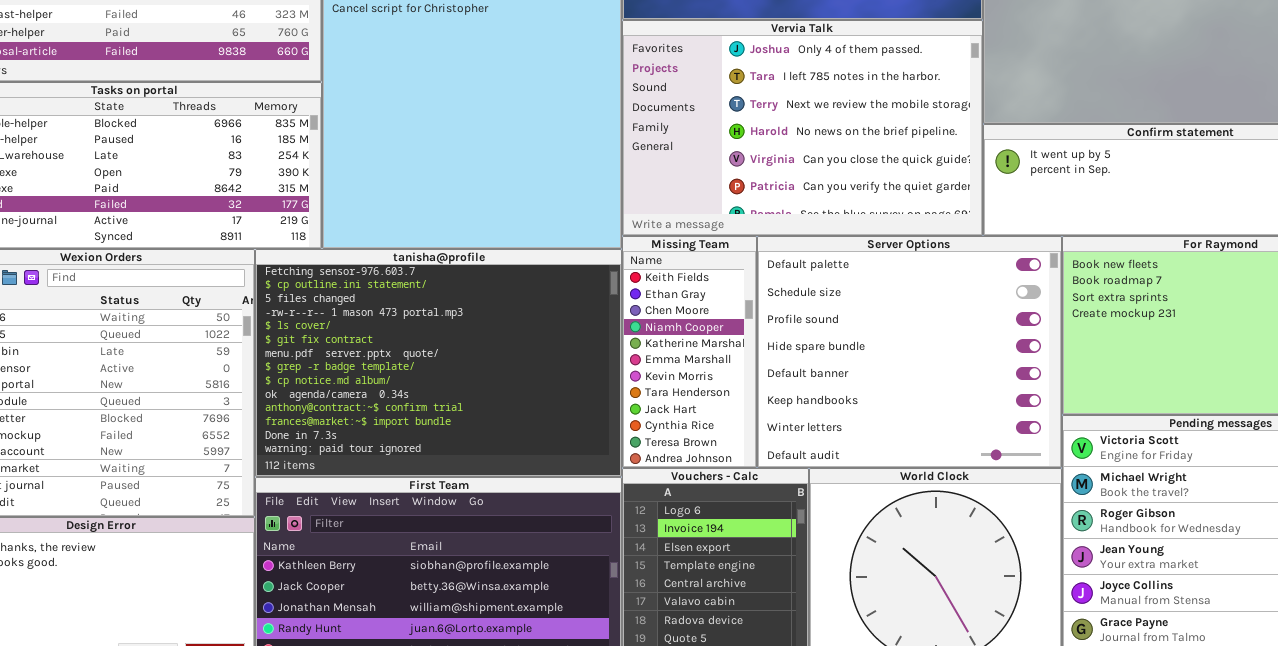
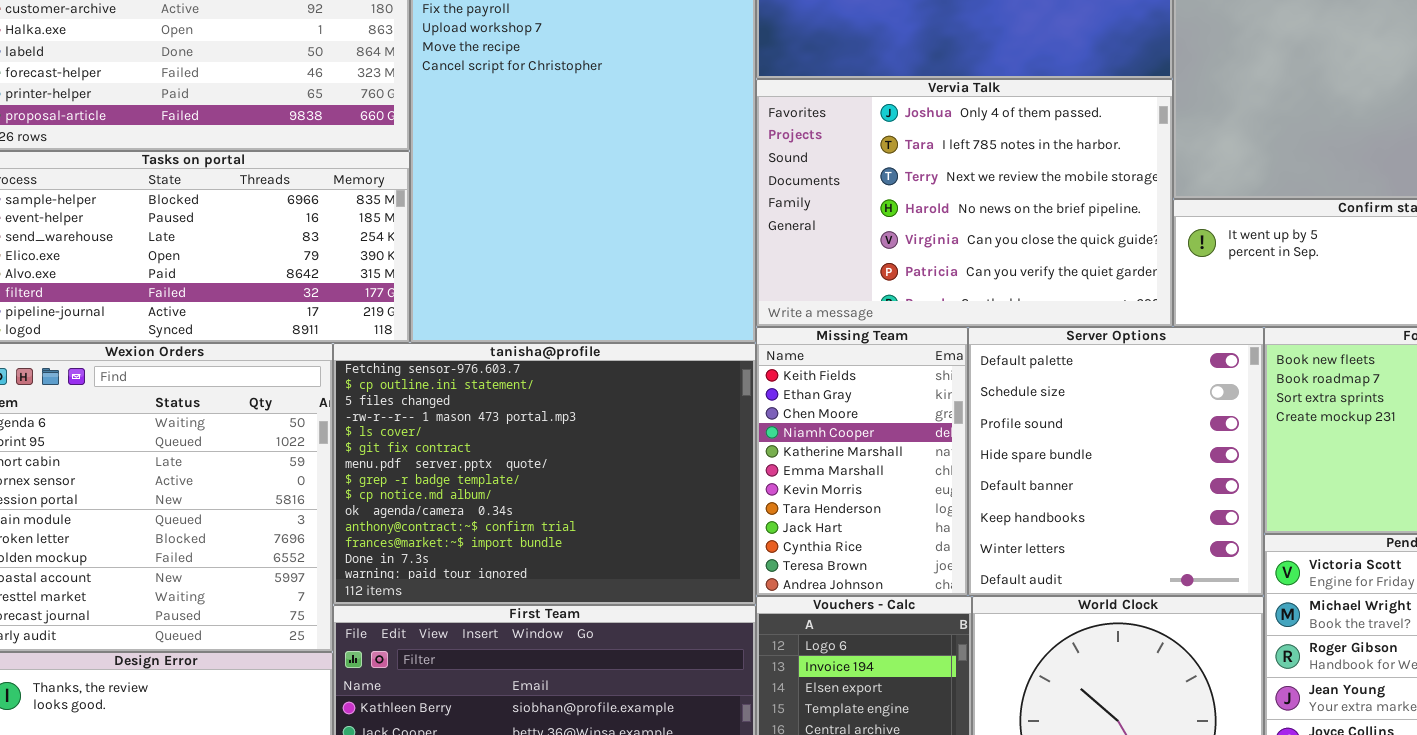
Missing Team: [622,236,757,468] -> [756,327,968,596], resized
Server Options: [757,236,1062,468] -> [968,327,1264,596], resized

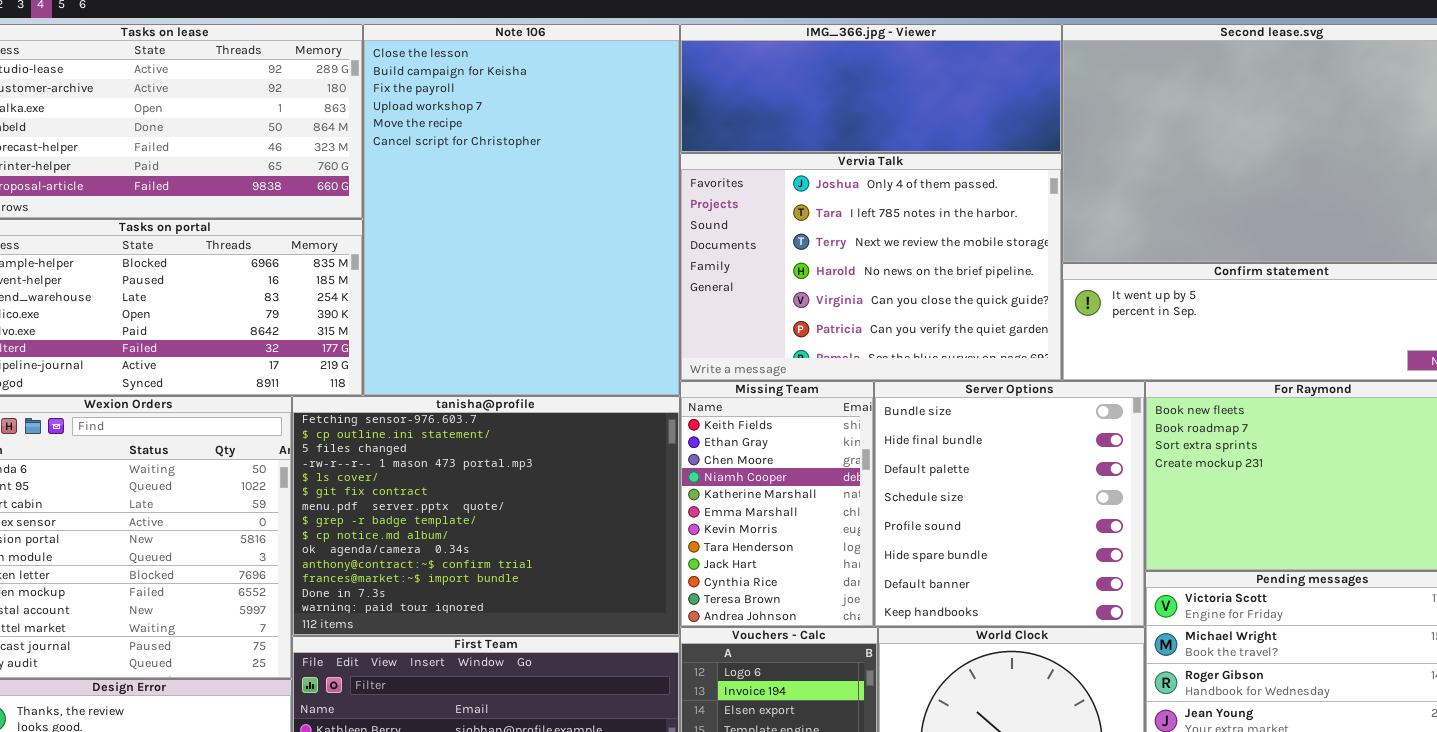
Server Options: [968,327,1264,596] -> [874,381,1145,627], scrolled up 2 rows

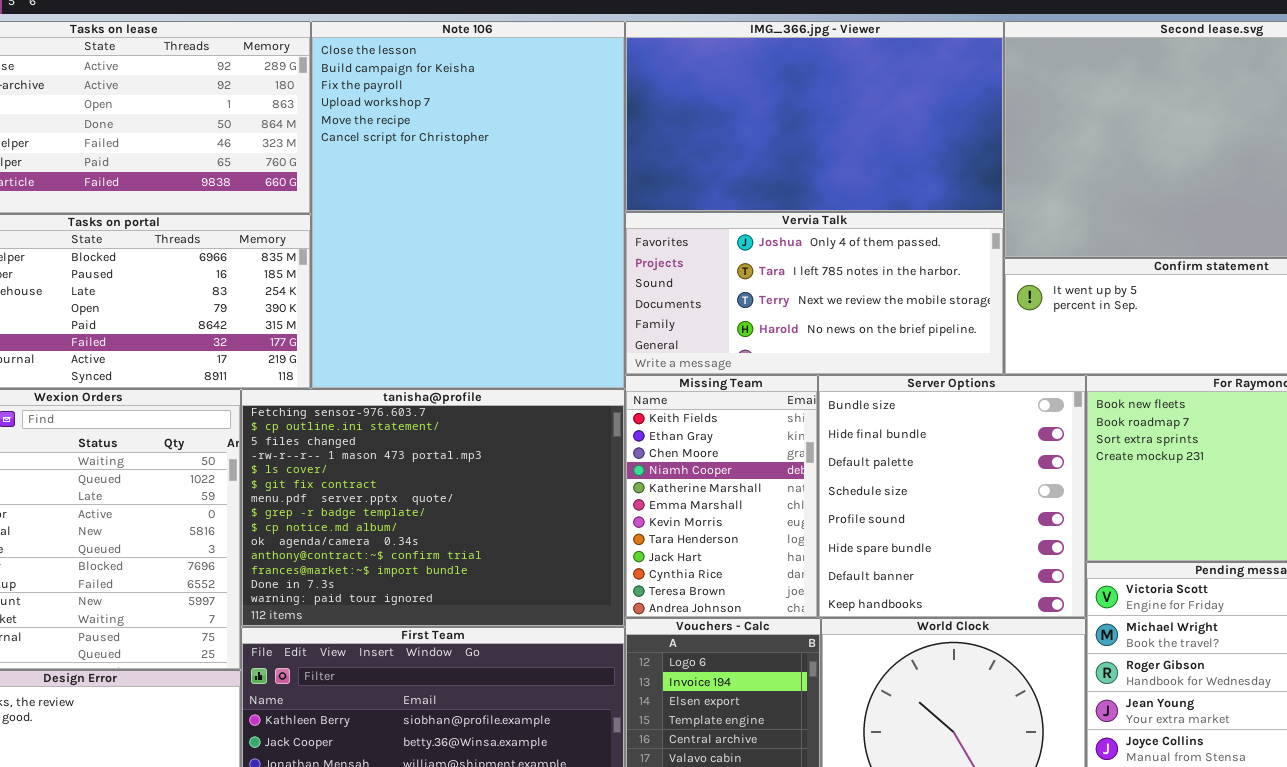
IMG_366.jpg - Viewer: [680,24,1062,153] -> [625,21,1004,212], resized
Vervia Talk: [680,153,1062,381] -> [625,212,1004,375], resized

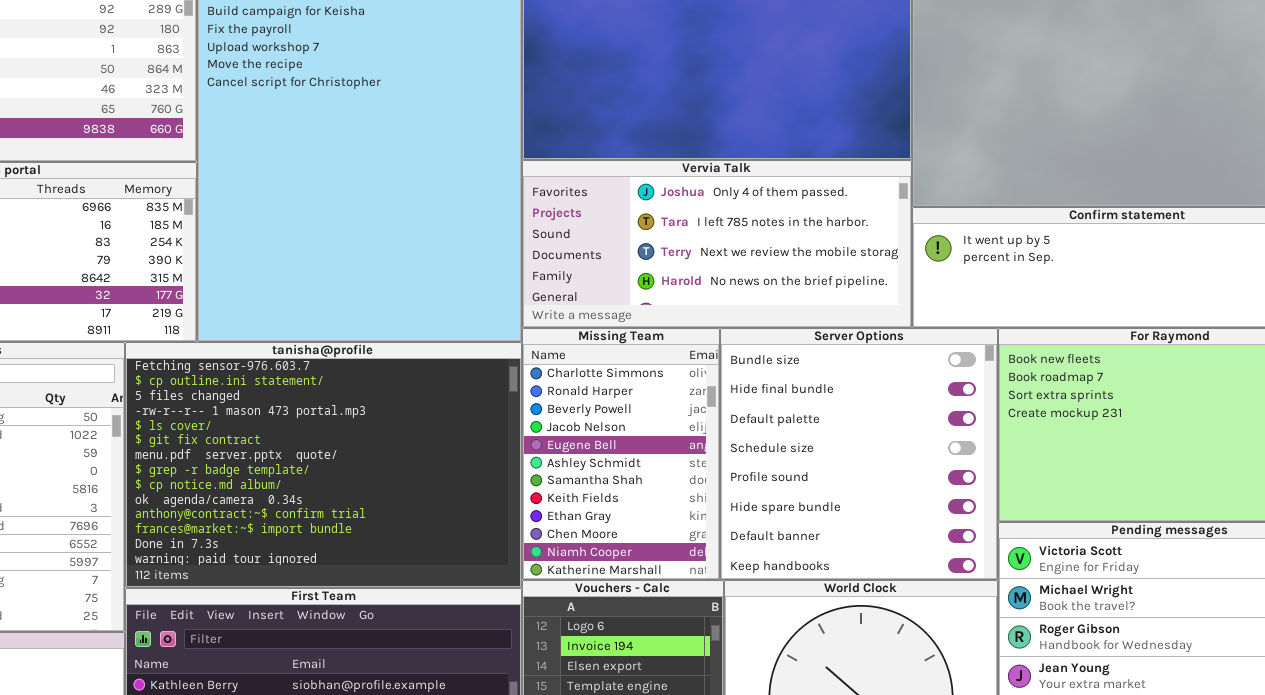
Missing Team: [625,375,818,618] -> [522,328,720,580], scrolled up 7 rows

